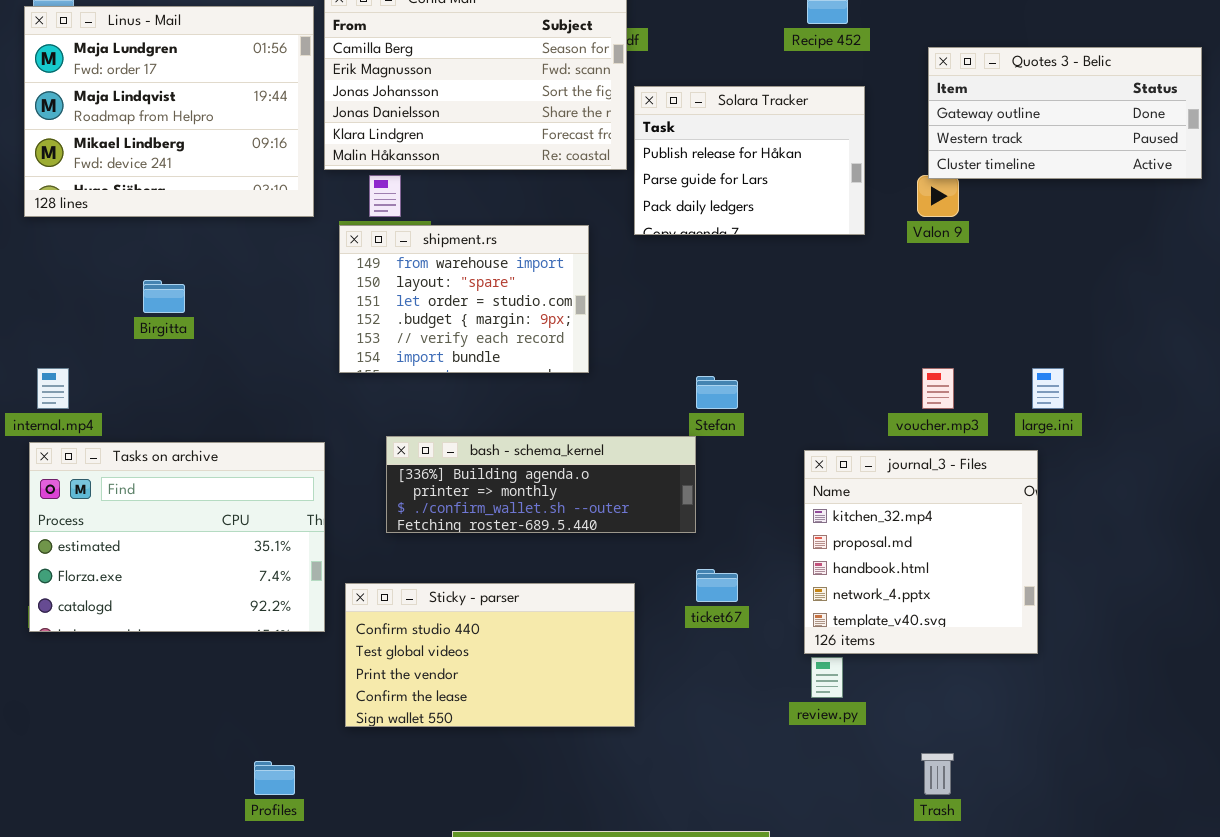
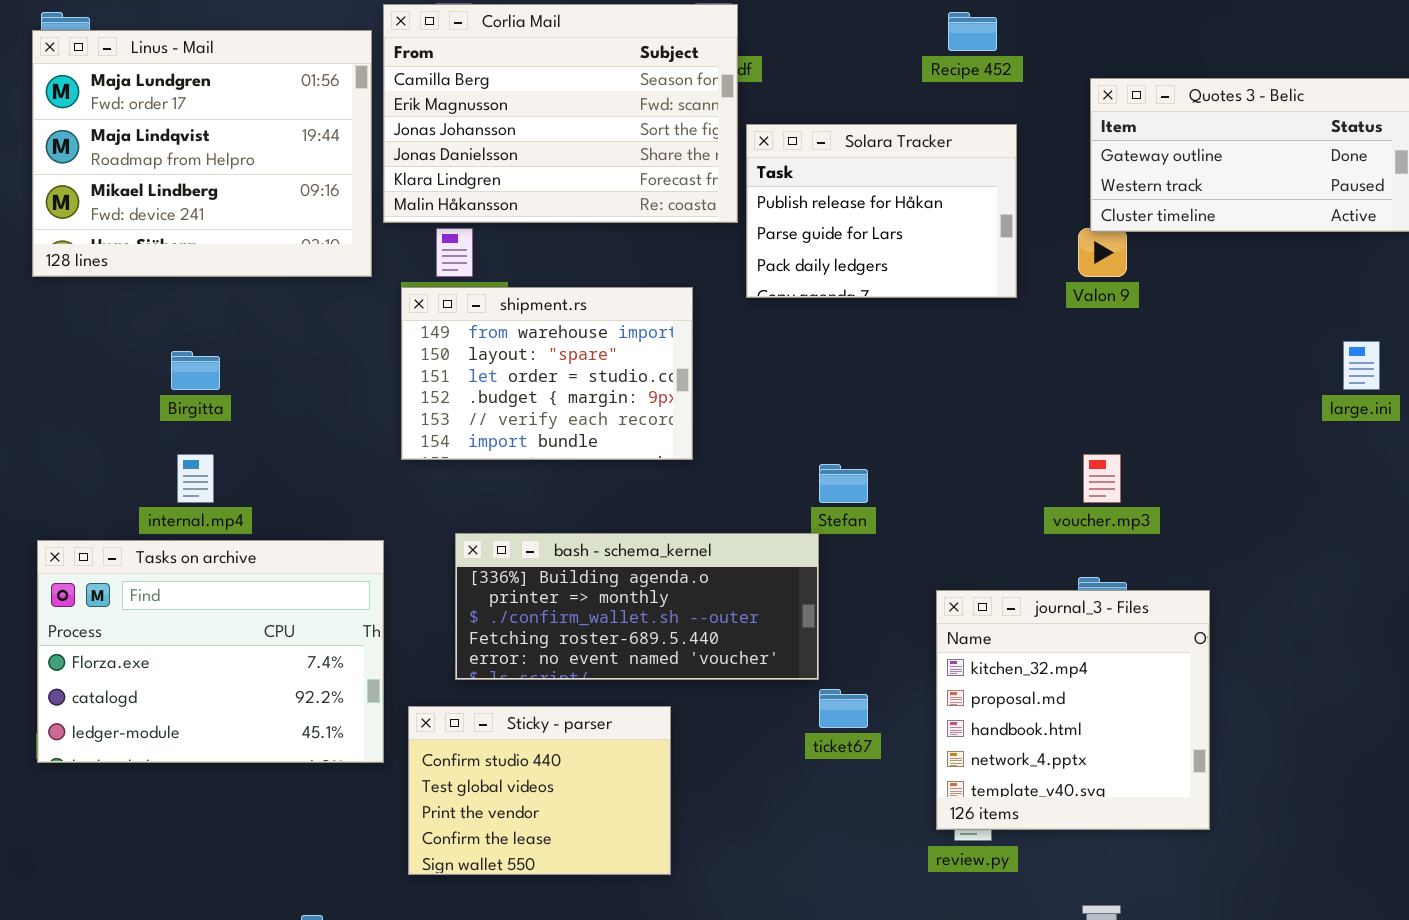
internal.mp4: [37,368,69,409] -> [177,454,214,503], moved
large.ini: [1032,368,1064,409] -> [1343,341,1380,390], moved
bash - schema_kernel: [386,436,696,533] -> [455,533,819,680], resized
Tasks on archive: [29,442,325,632] -> [37,540,384,763], scrolled down 1 row
journal_3 - Files: [804,450,1038,654] -> [936,590,1210,830], moved
Sticky - parser: [345,583,635,727] -> [408,706,671,875], resized

